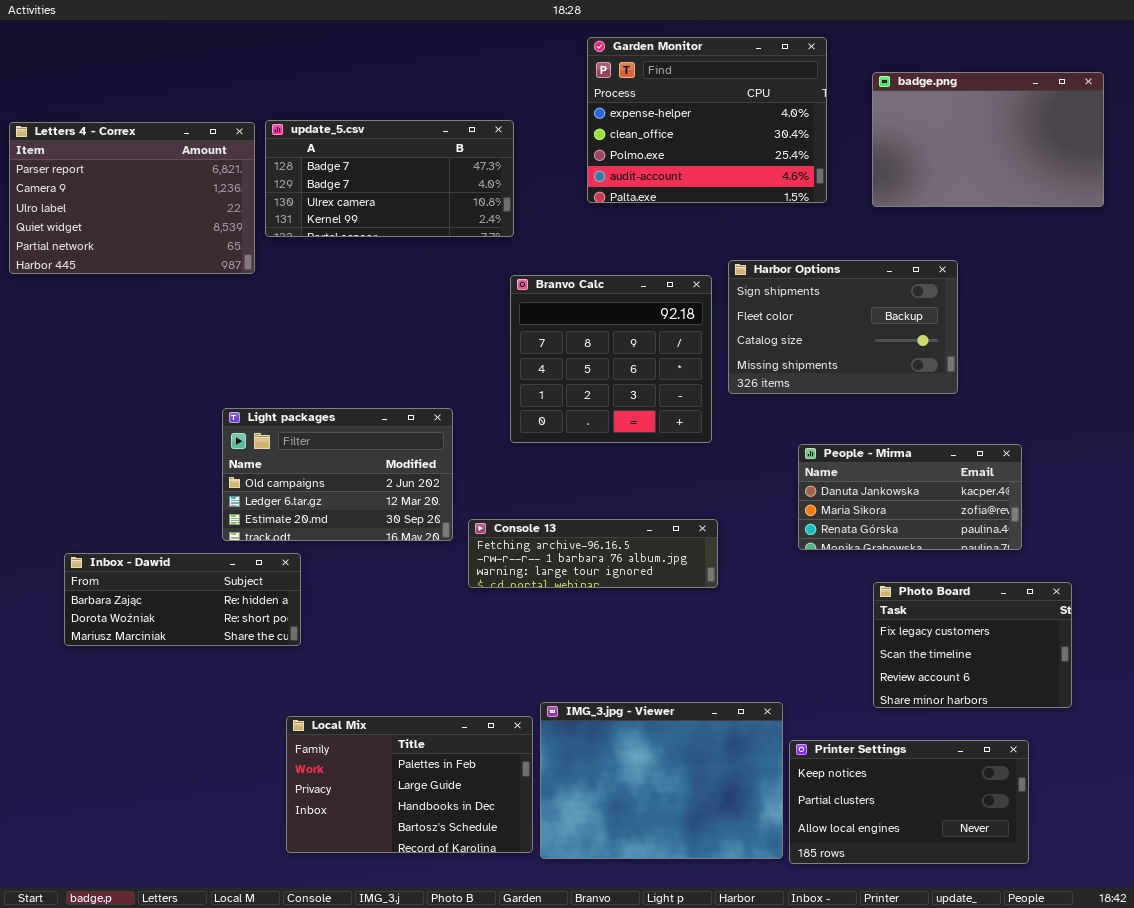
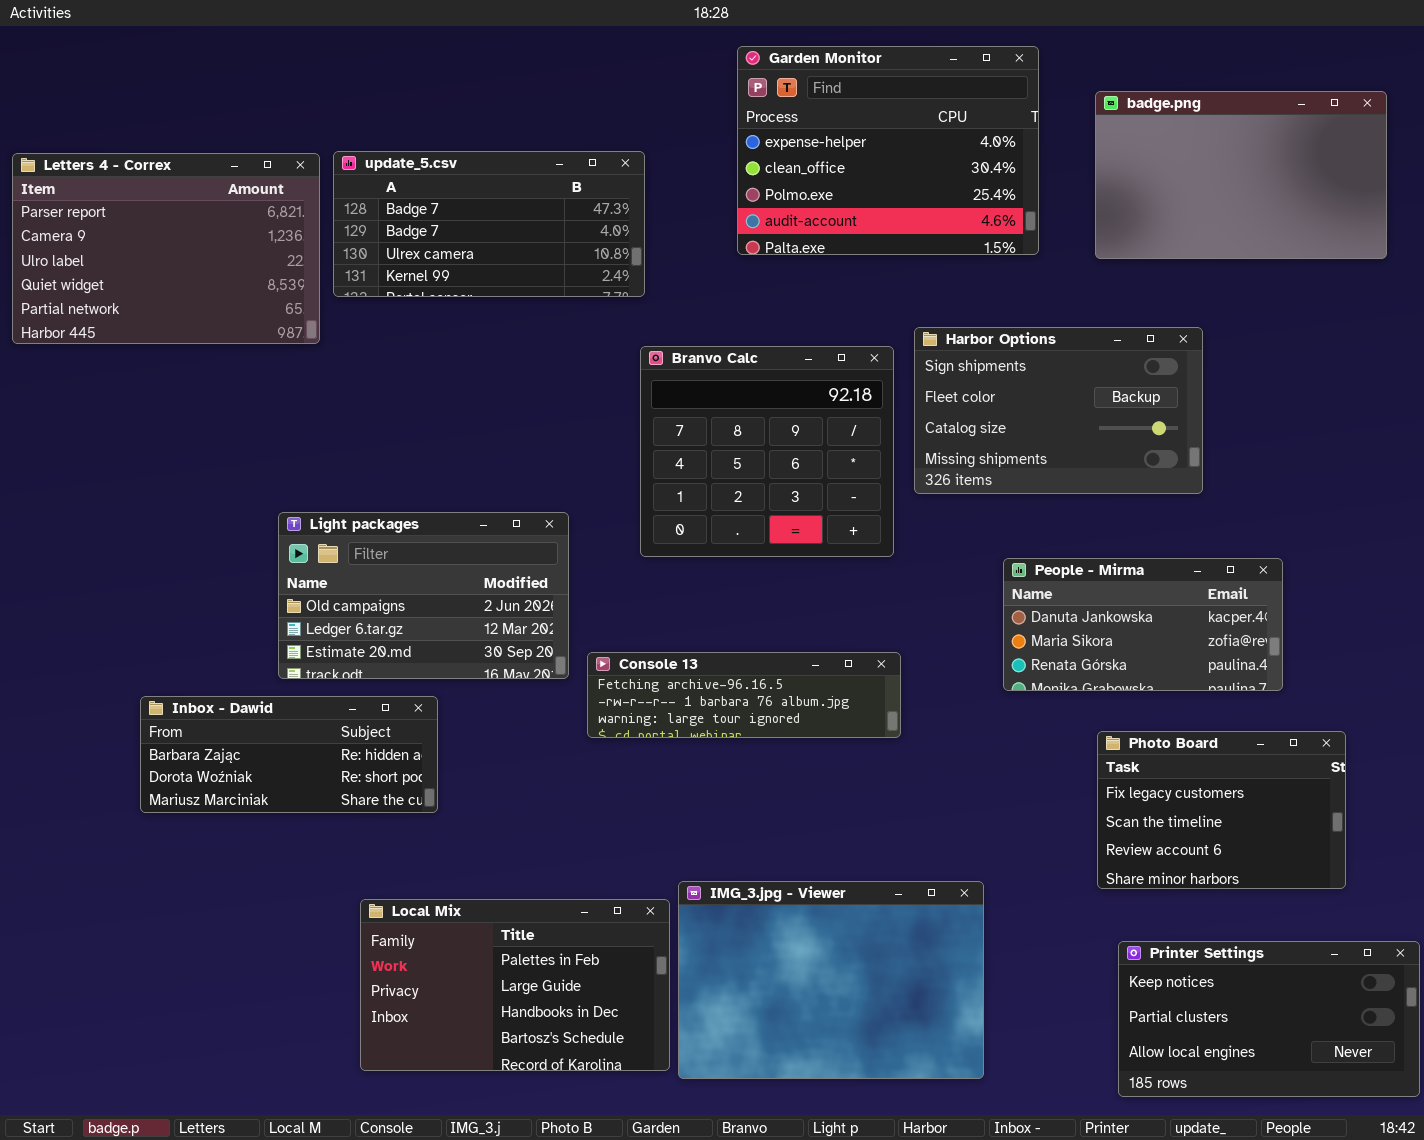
Inbox - Dawid: [64,553,301,646] -> [140,696,438,813], moved
Printer Settings: [789,740,1029,864] -> [1118,941,1420,1097], moved

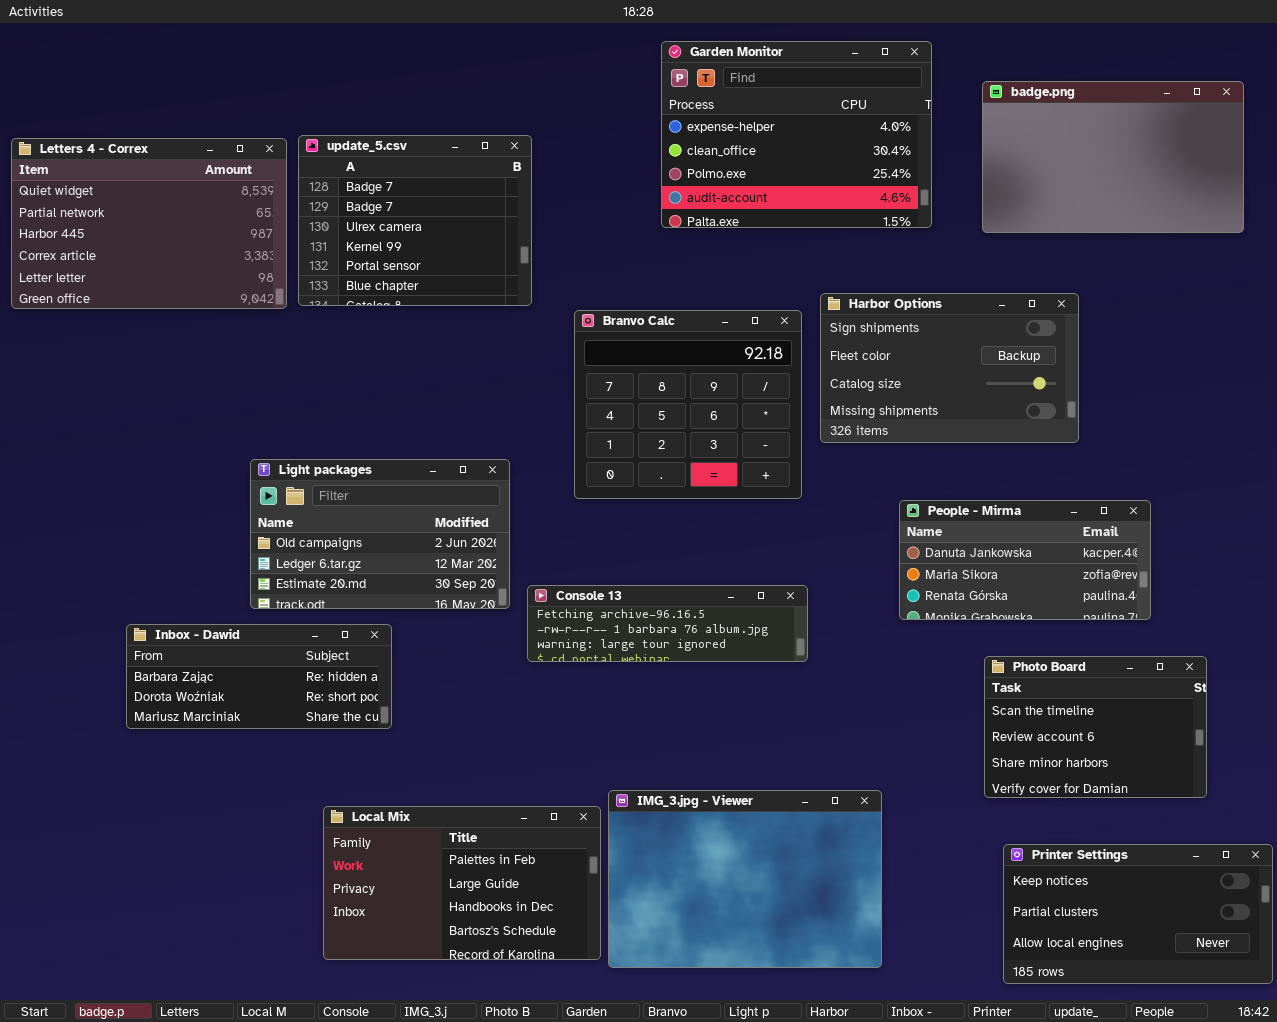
update_5.csv: [333,151,645,297] -> [298,135,532,306], resized
Letters 4 - Correx: [12,153,320,344] -> [11,138,287,309], scrolled down 3 rows
Photo Board: [1097,731,1346,889] -> [984,656,1207,798], scrolled down 1 row

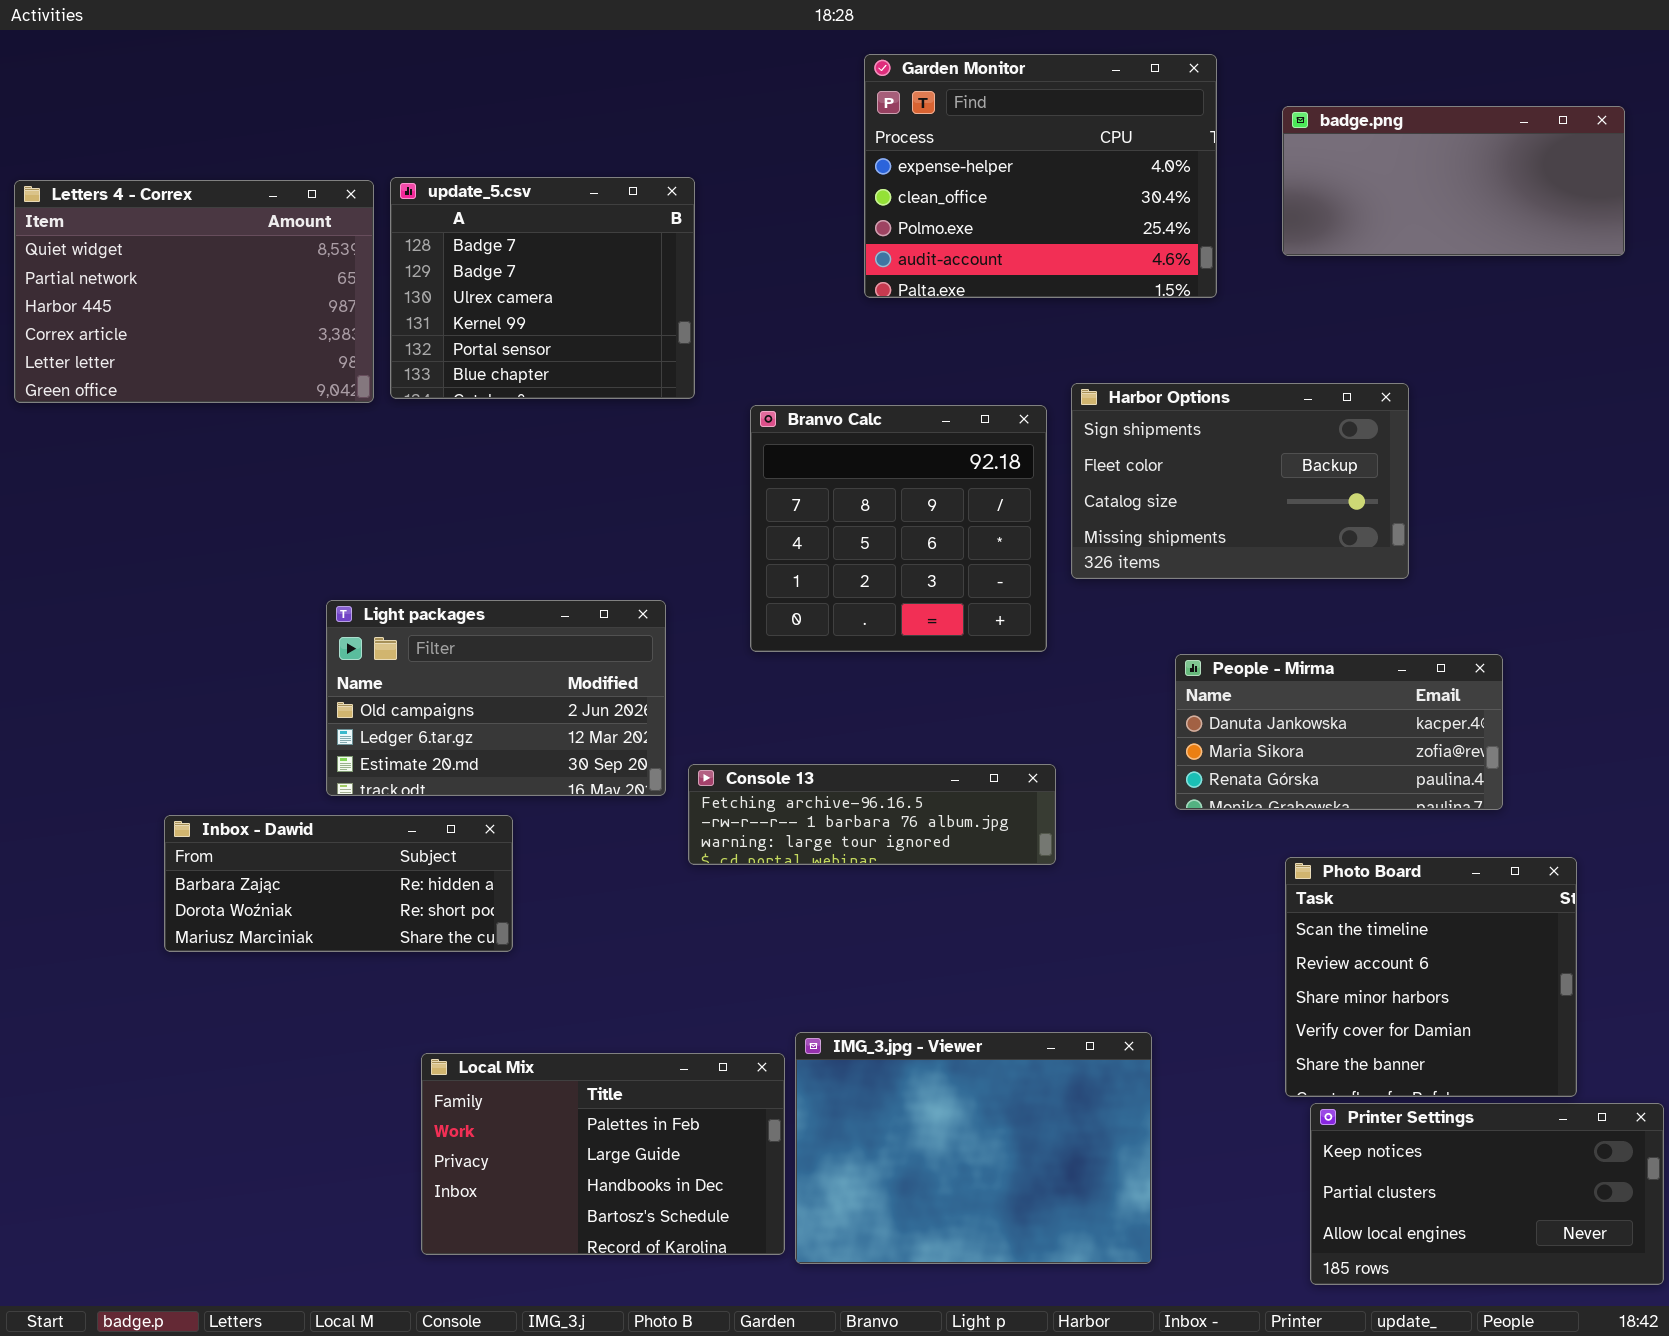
badge.png: [982,81,1244,233] -> [1282,106,1625,256], resized
Photo Board: [984,656,1207,798] -> [1285,857,1577,1097], resized

